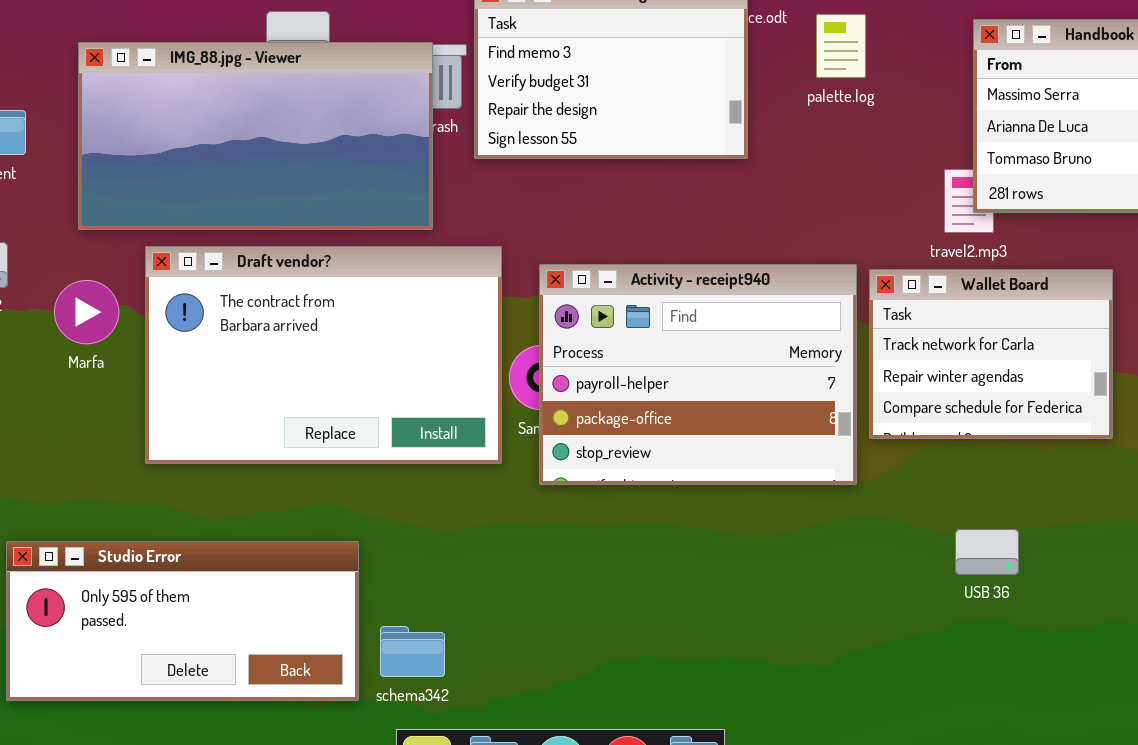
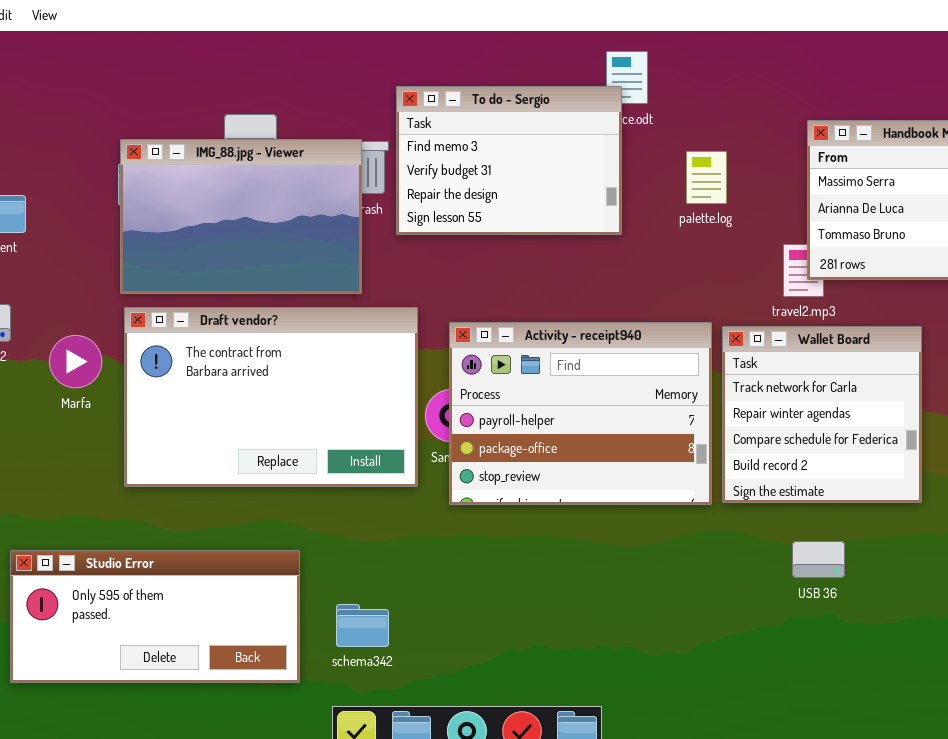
palette.log: [816,14,866,78] -> [686,151,727,204], moved
IMG_88.jpg - Viewer: [78,42,433,230] -> [120,139,362,294], resized
Wallet Board: [869,269,1113,439] -> [722,326,922,503], resized
schema342: [380,626,445,677] -> [336,604,389,647], moved

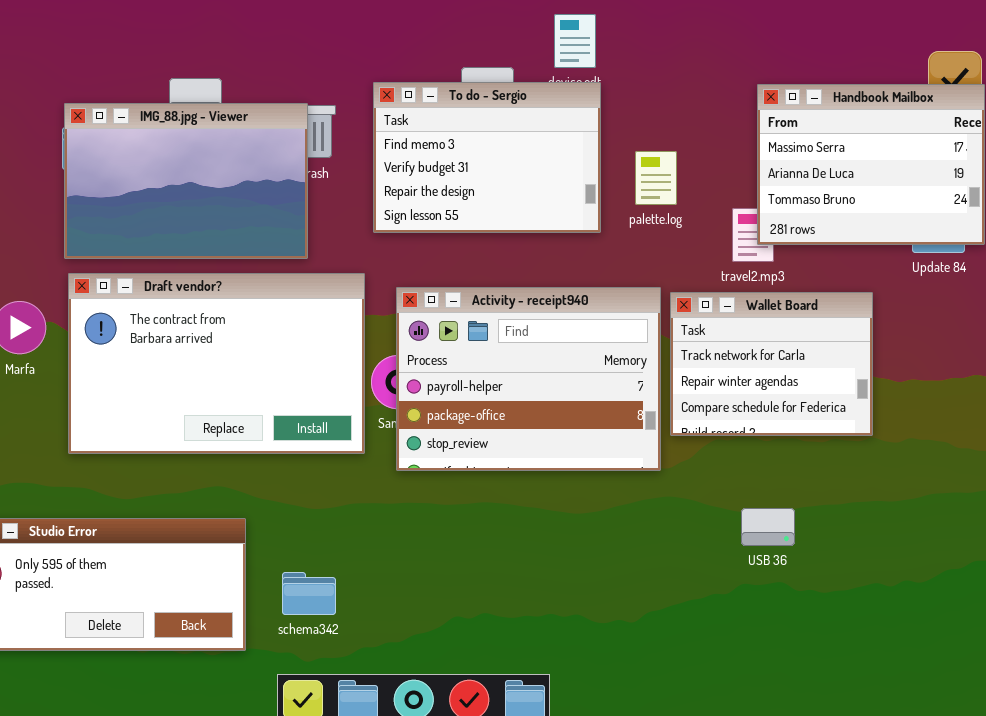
To do - Sergio: [396,86,622,235] -> [373,82,601,233], moved
palette.log: [686,151,727,204] -> [635,151,677,205], moved
Wallet Board: [722,326,922,503] -> [670,292,873,436], resized

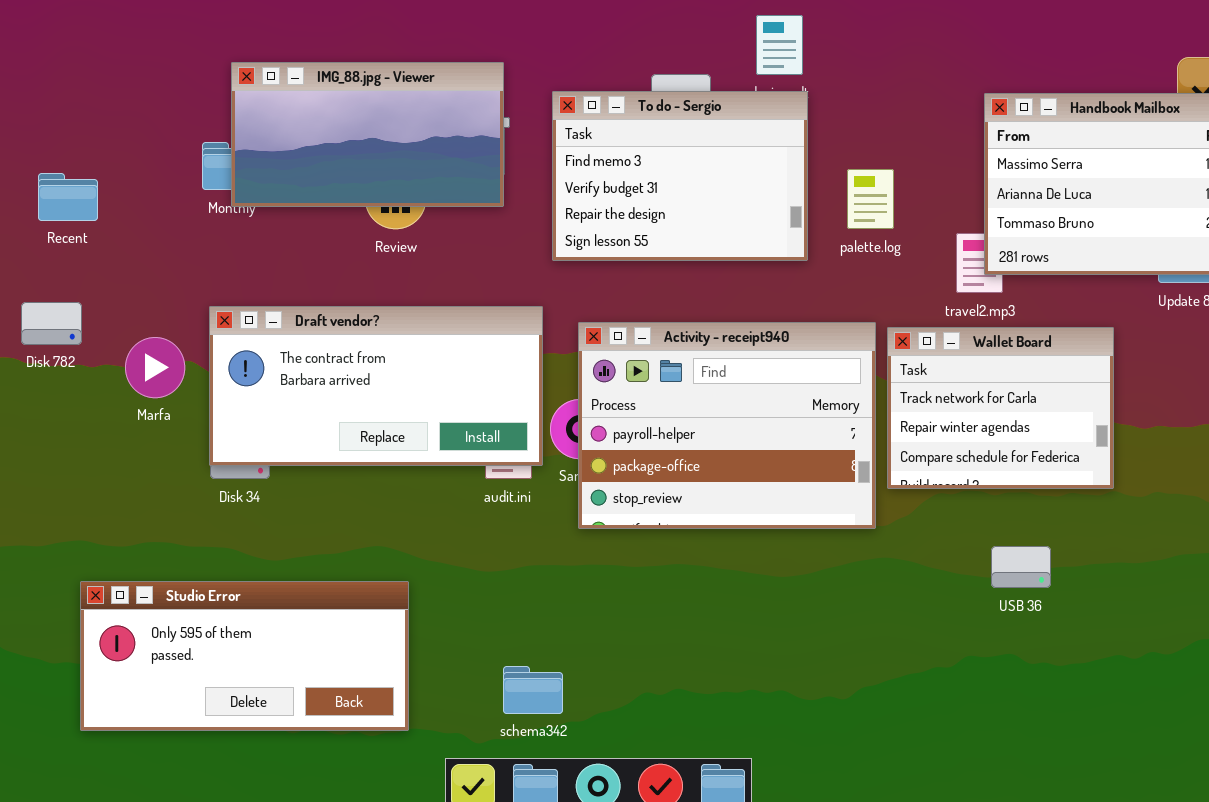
IMG_88.jpg - Viewer: [64,103,308,259] -> [231,62,504,207], moved, resized
Draft vendor?: [68,273,365,454] -> [209,306,543,466], resized
USB 36: [741,508,795,546] -> [991,546,1051,588], moved
schema342: [282,572,336,615] -> [503,666,563,714], moved

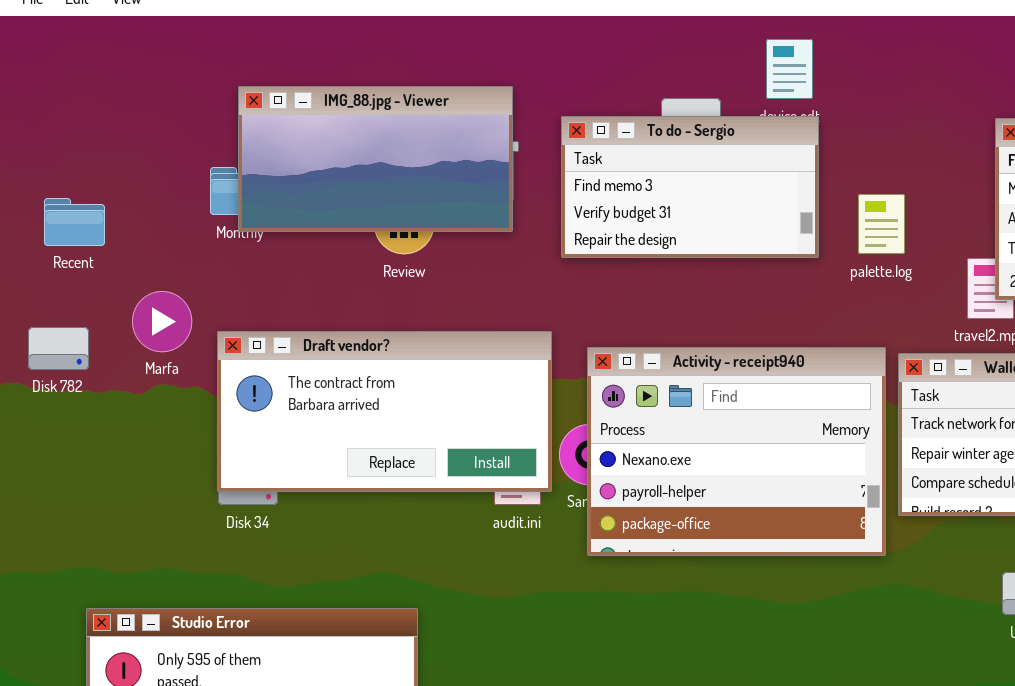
To do - Sergio: [552,91,808,261] -> [561,116,819,258], resized
Activity - receipt940: [578,322,876,529] -> [587,347,886,556], scrolled up 1 row
Marfa: [125,337,185,398] -> [132,291,192,352], moved

